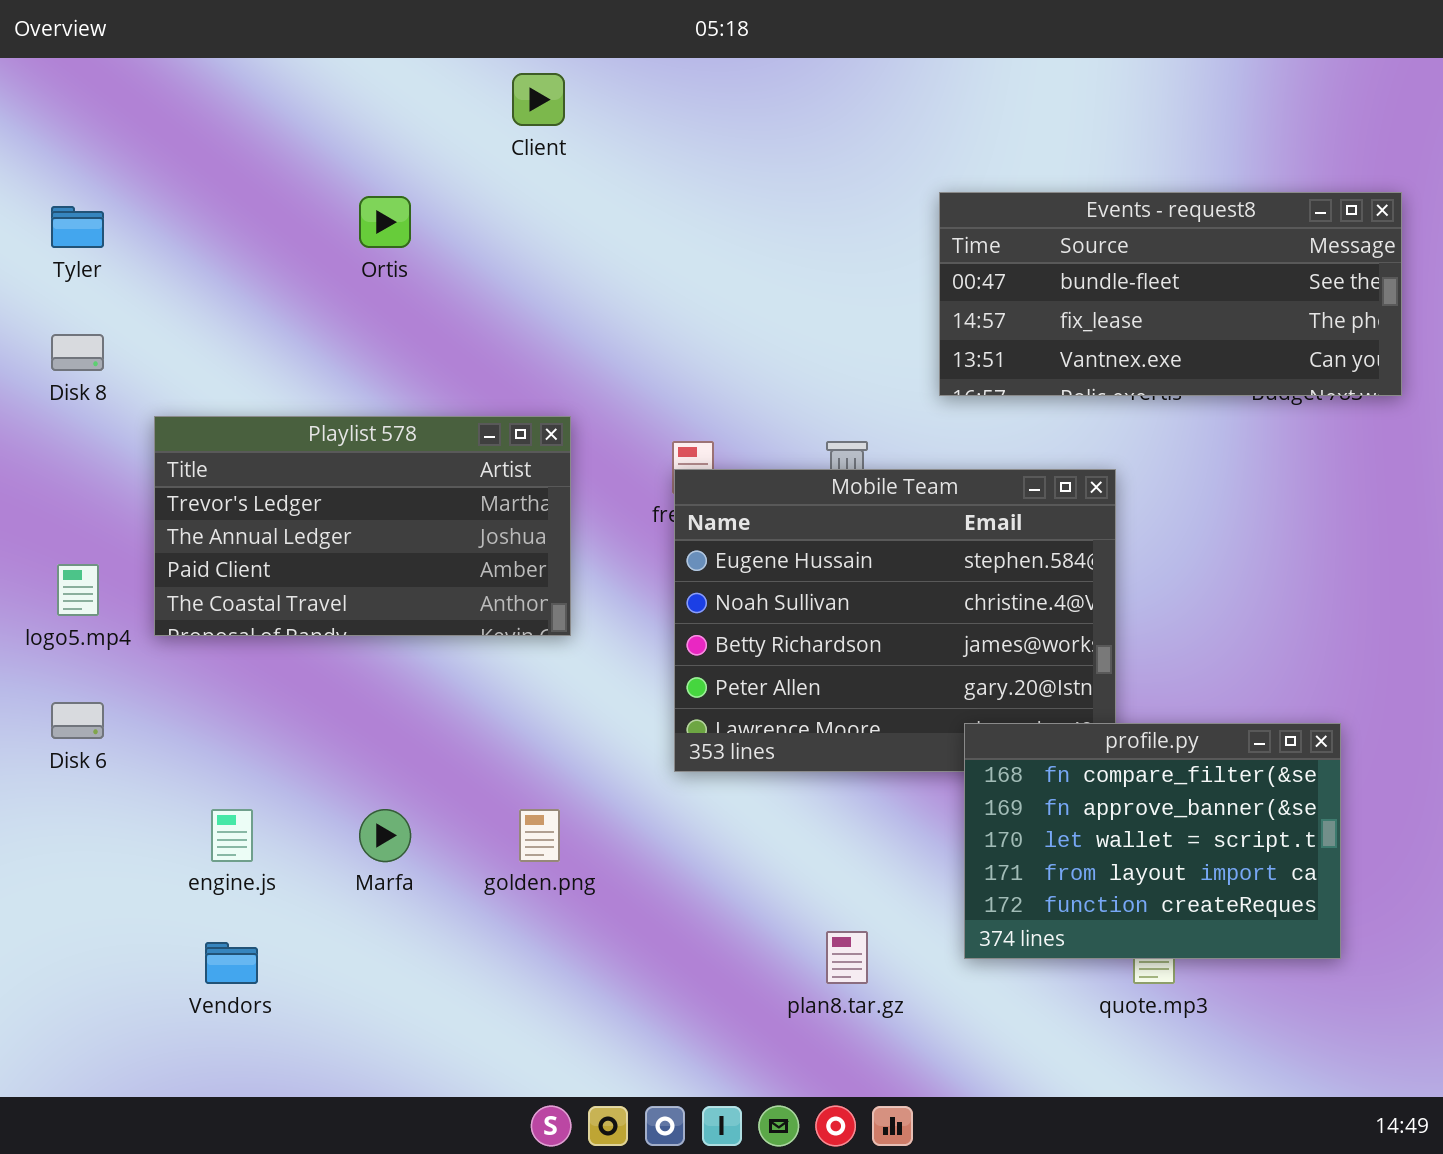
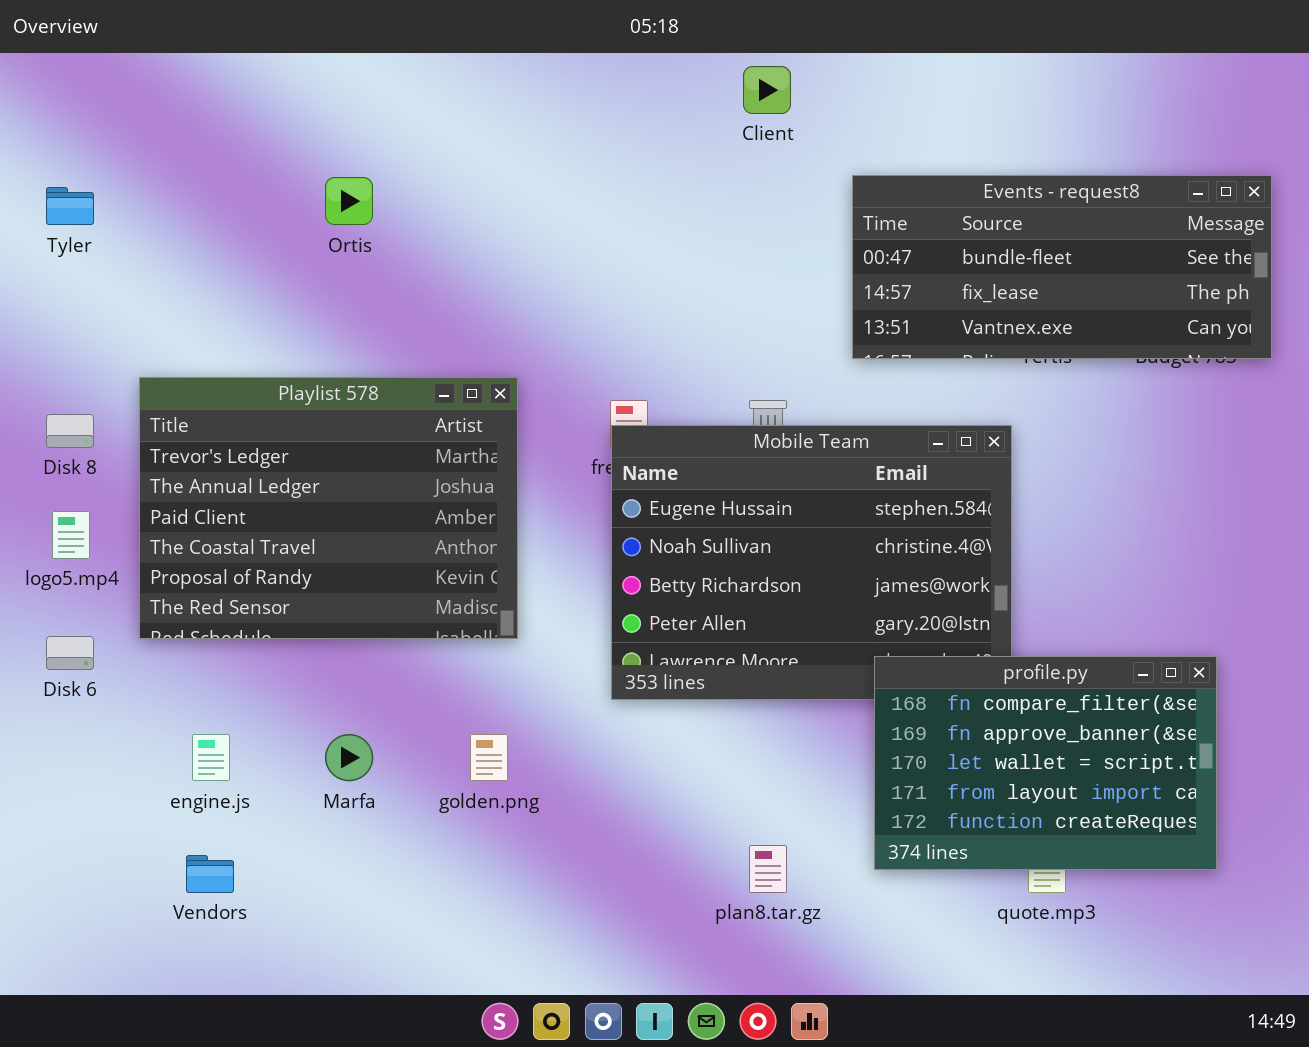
Client: [512,73,565,126] -> [743,66,791,114], moved
Disk 8: [51,334,104,371] -> [46,414,94,448], moved
Playlist 578: [154,416,571,636] -> [139,377,518,639], resized

